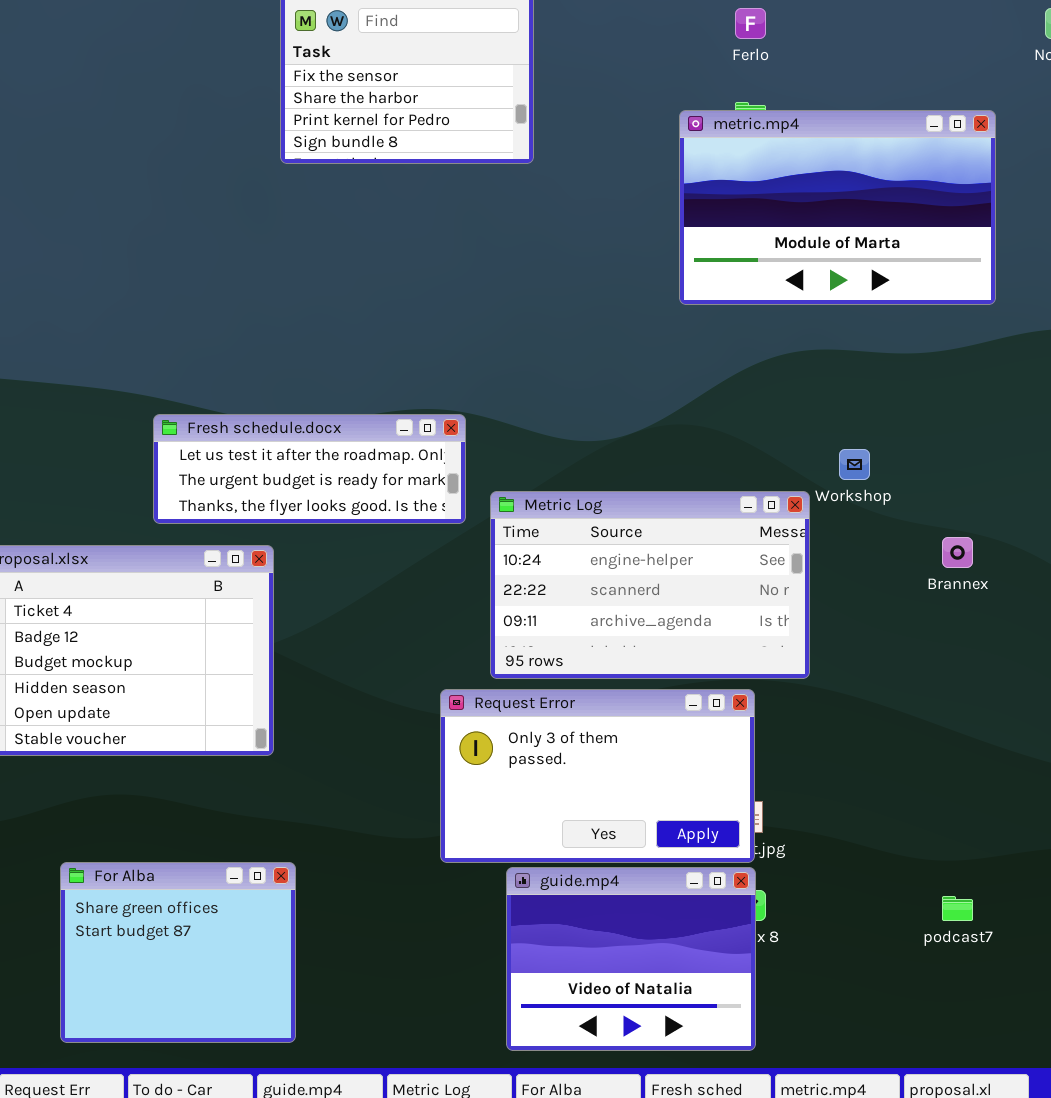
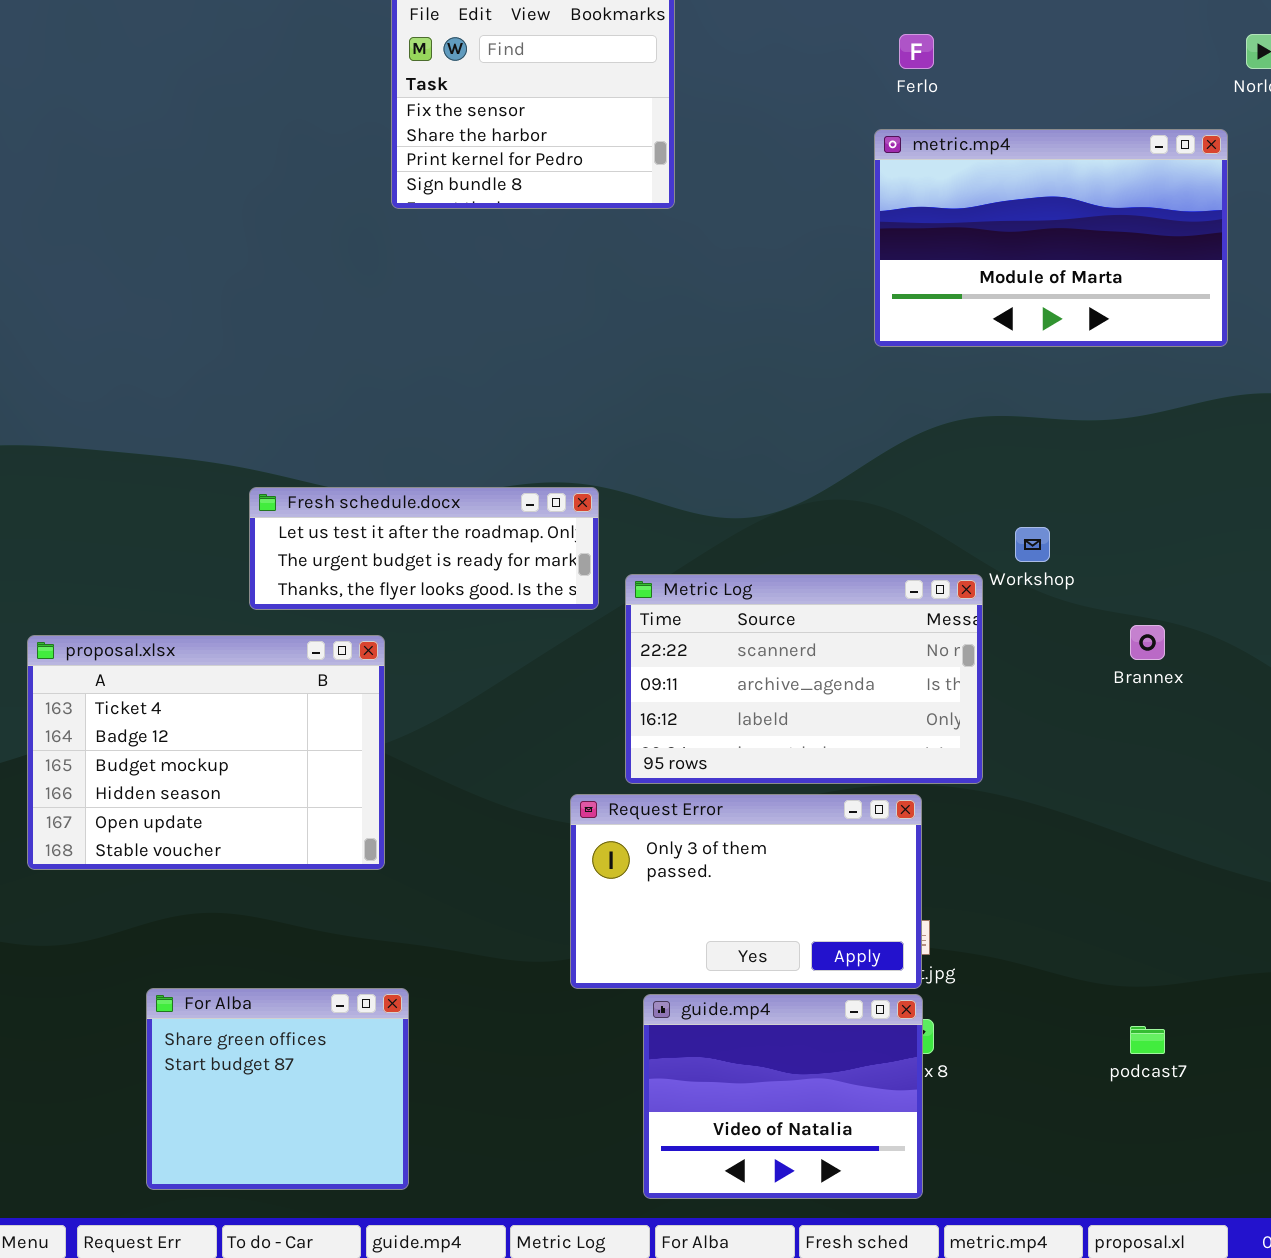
metric.mp4: [679,110,996,305] -> [874,129,1228,347], moved
Metric Log: [490,491,810,679] -> [625,574,983,784], scrolled down 1 row

